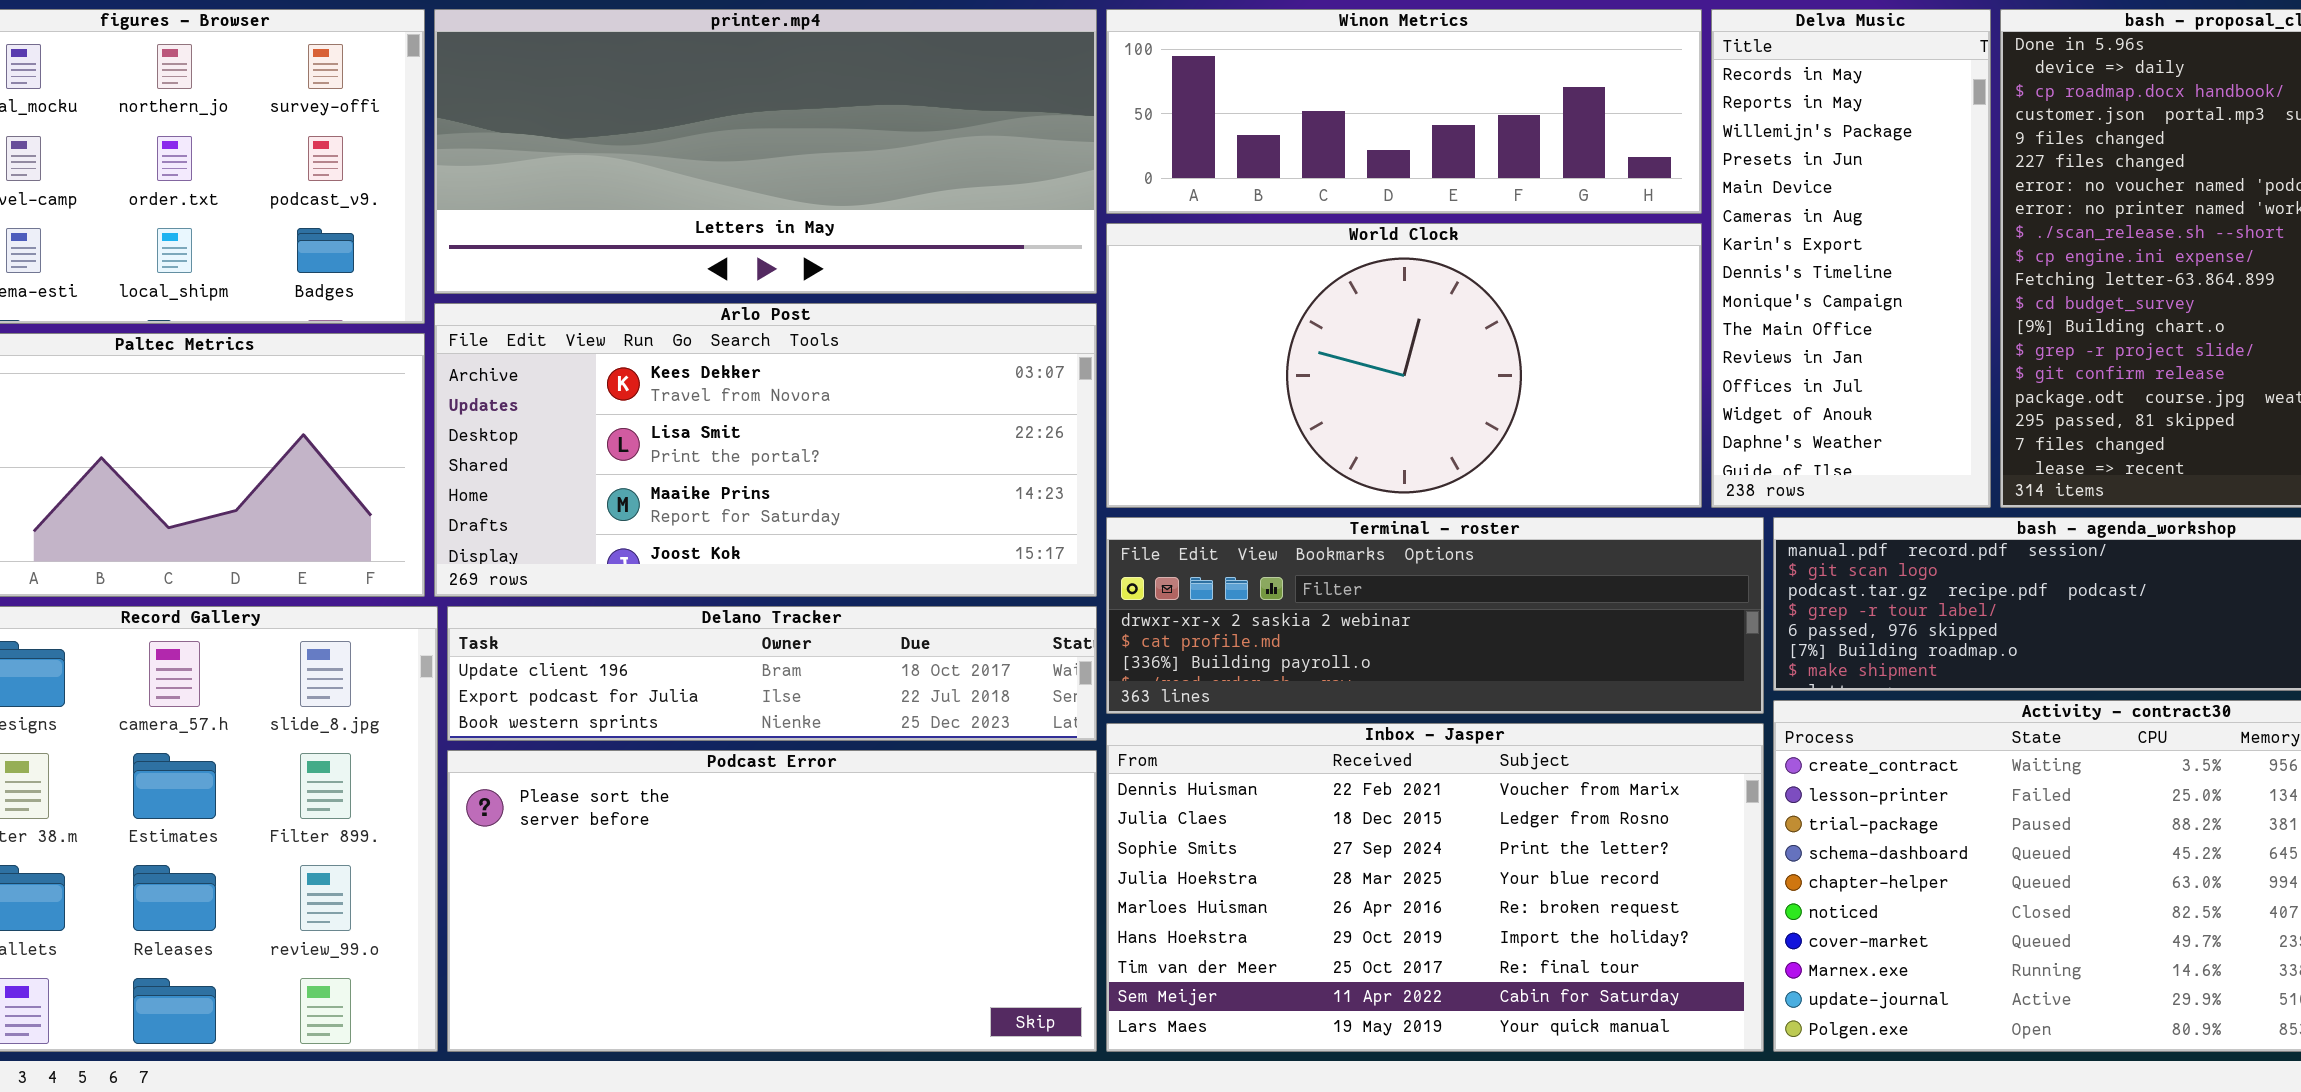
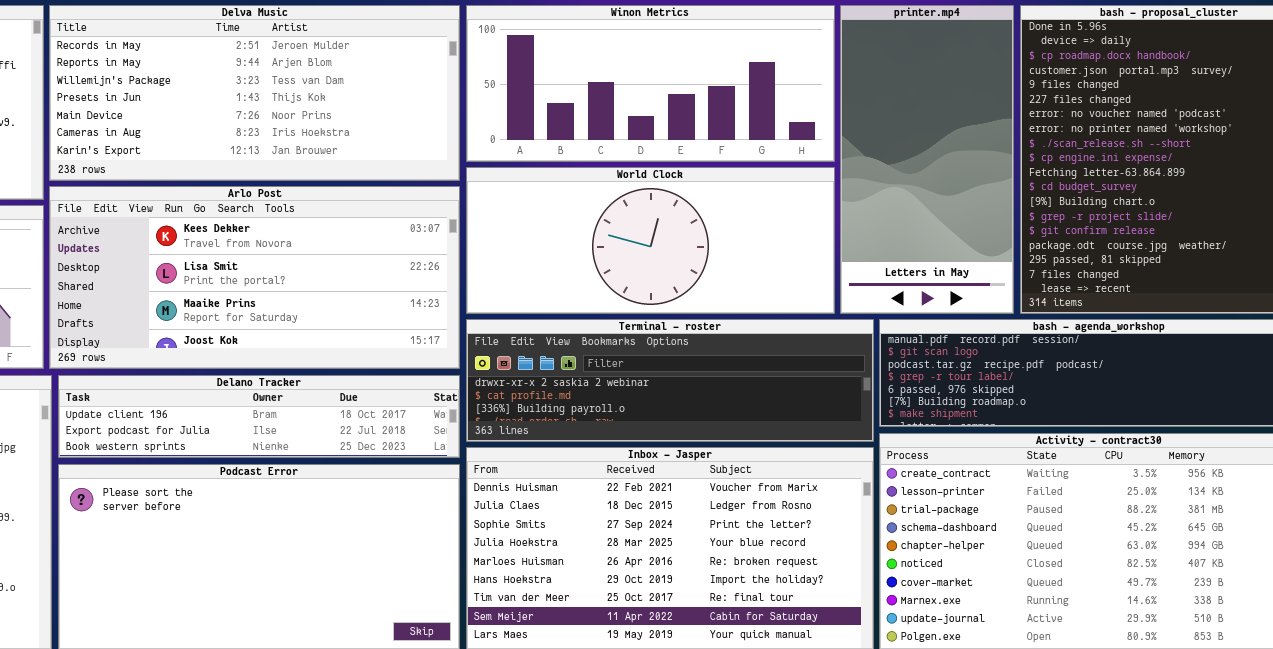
printer.mp4: [434,9,1097,294] -> [840,5,1014,314], moved, resized
Winon Metrics: [1106,9,1702,214] -> [466,5,835,162], resized
Delva Music: [1711,9,1991,508] -> [49,5,460,181], moved, resized
World Clock: [1106,223,1702,508] -> [466,167,835,314], resized

